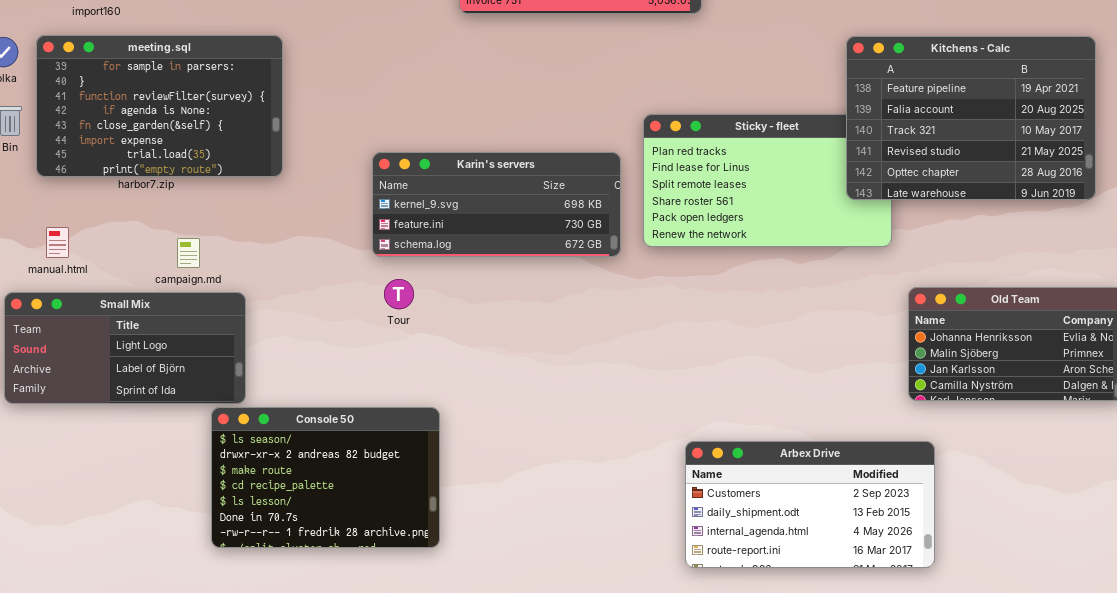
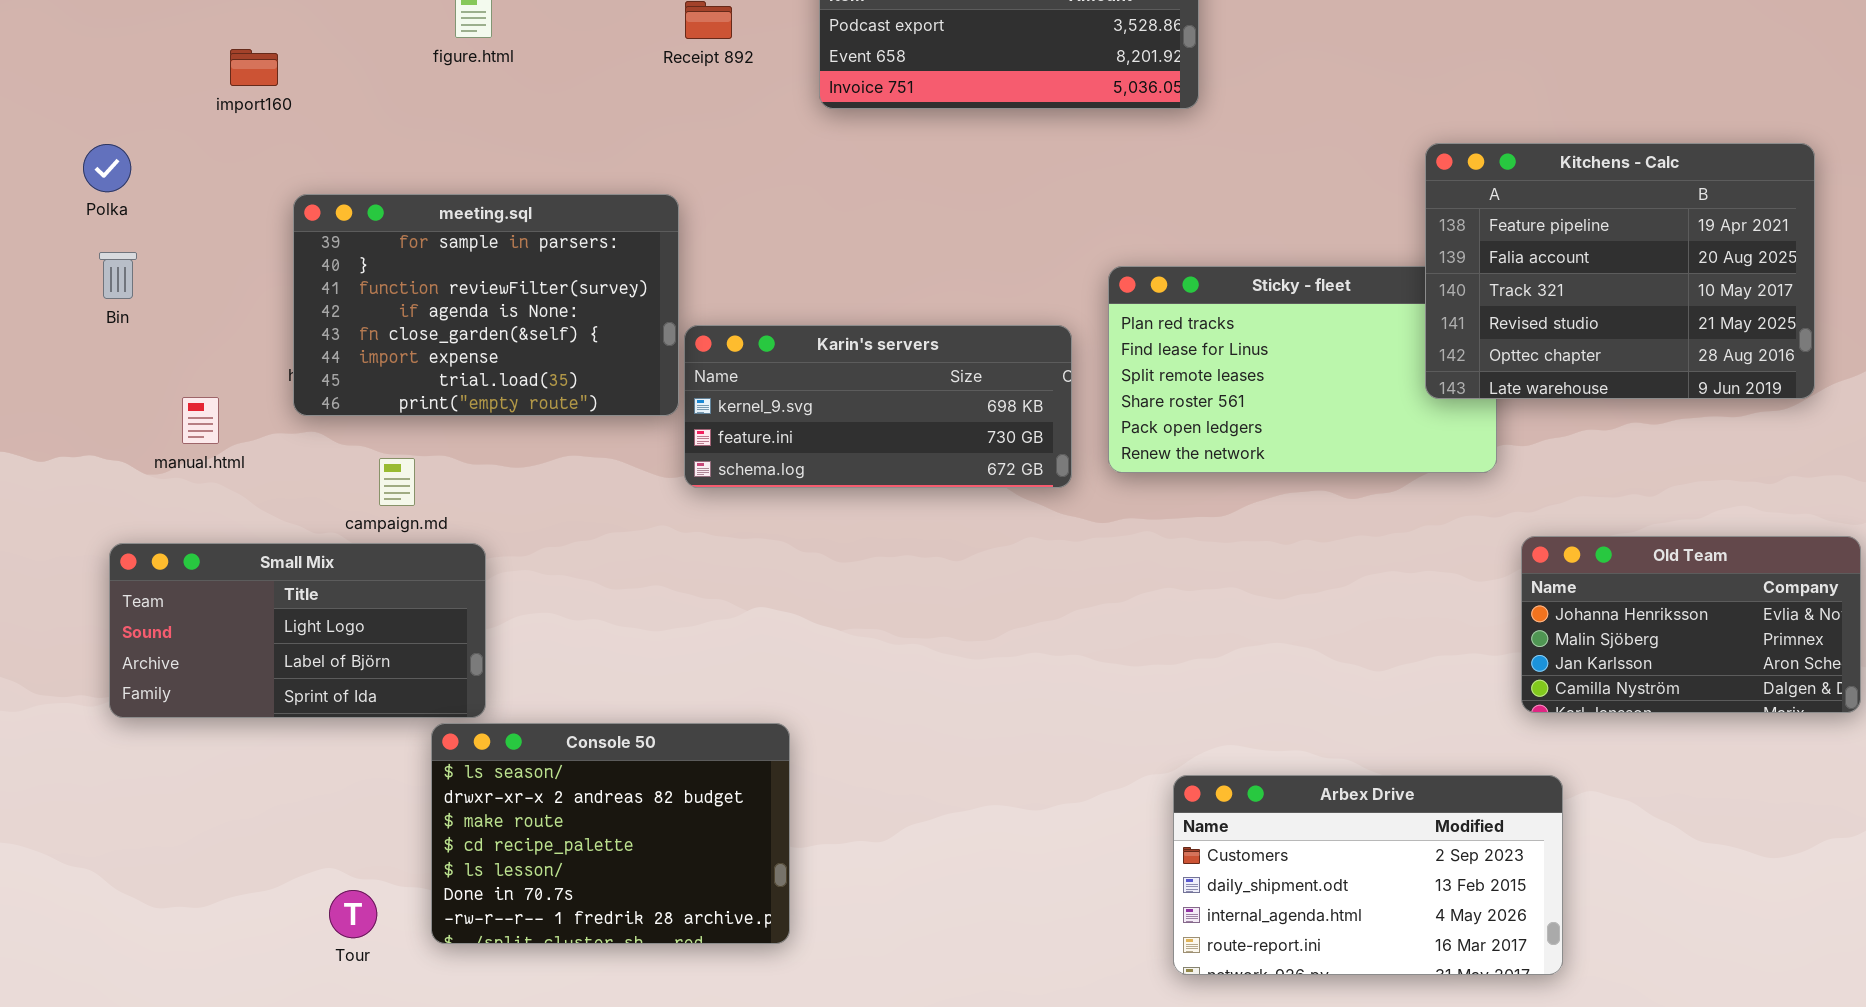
meeting.sql: [36,35,283,177] -> [293,194,679,416], moved
manual.html: [46,227,69,258] -> [182,397,219,444], moved
Tour: [384,279,414,309] -> [329,890,377,938], moved

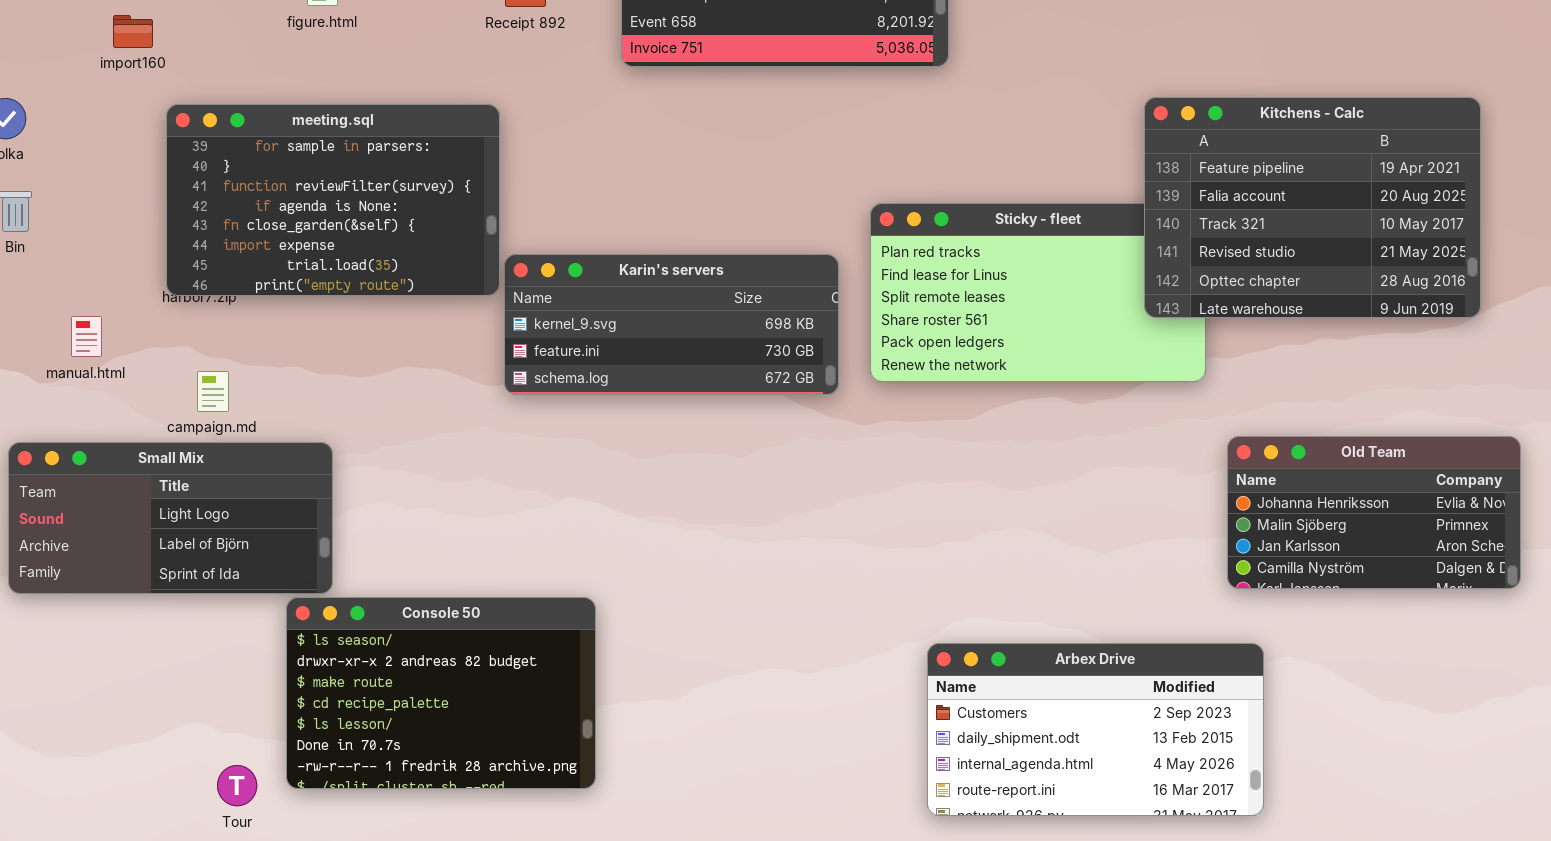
meeting.sql: [293,194,679,416] -> [166,104,500,296], moved
campaign.md: [379,458,415,506] -> [197,371,229,412], moved
Tour: [329,890,377,938] -> [217,765,257,806], moved

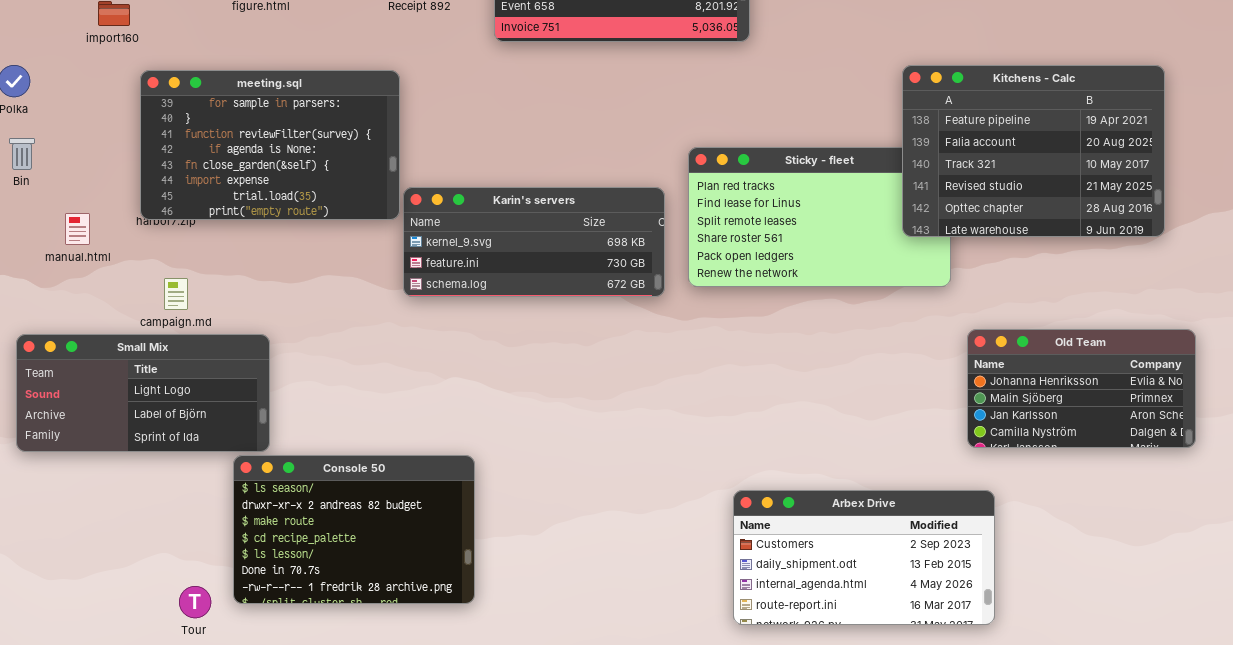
manual.html: [71,316,102,357] -> [65,213,90,245], moved

